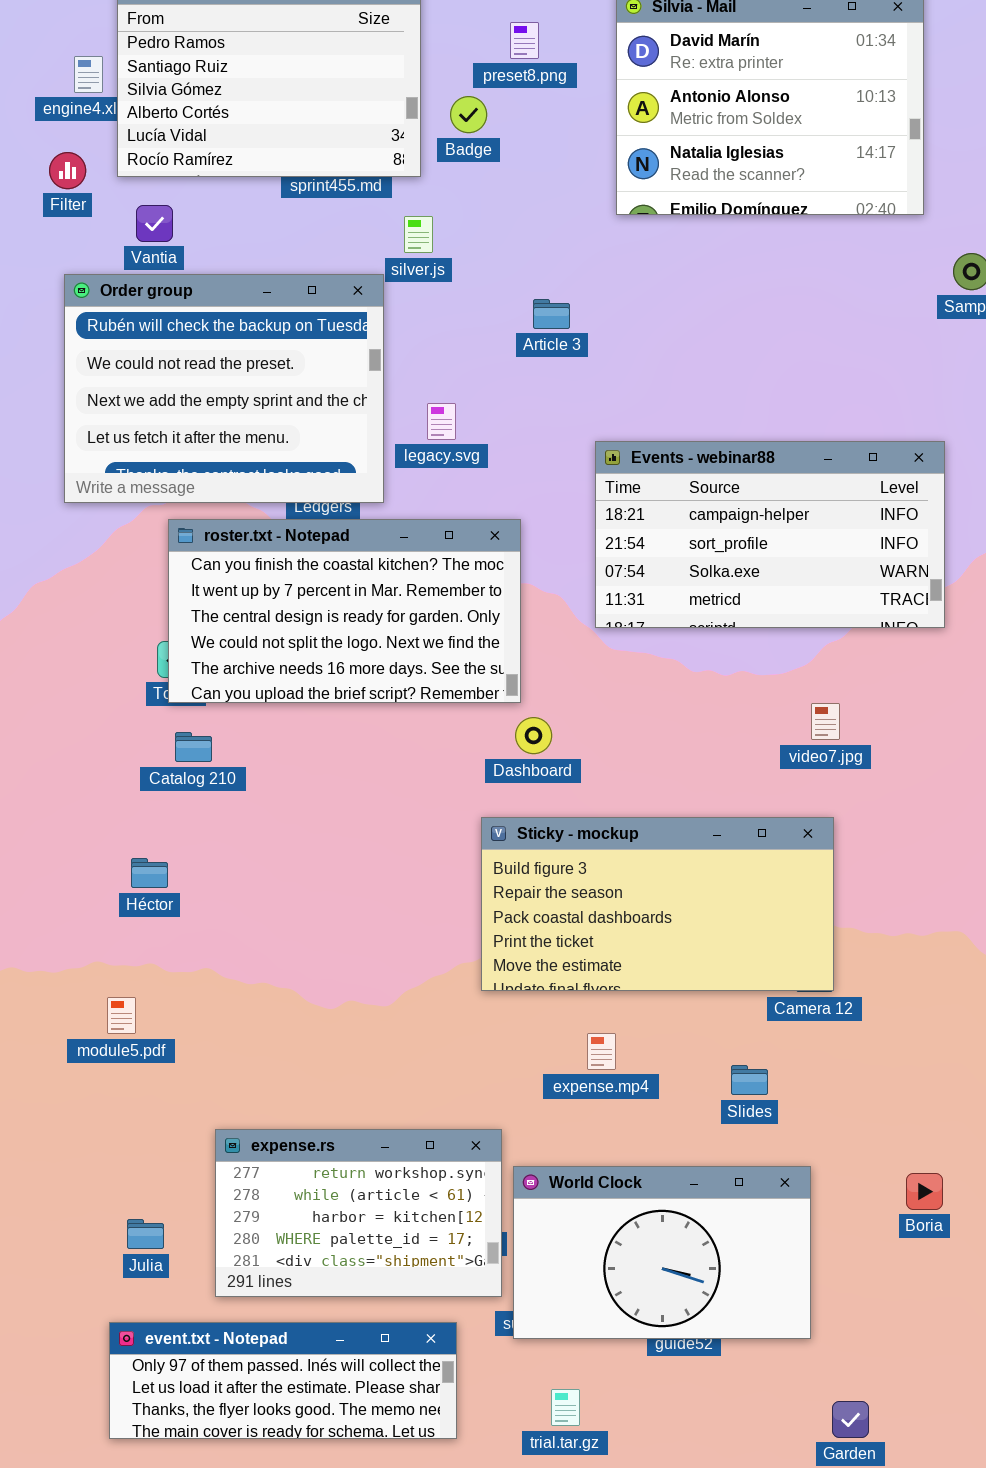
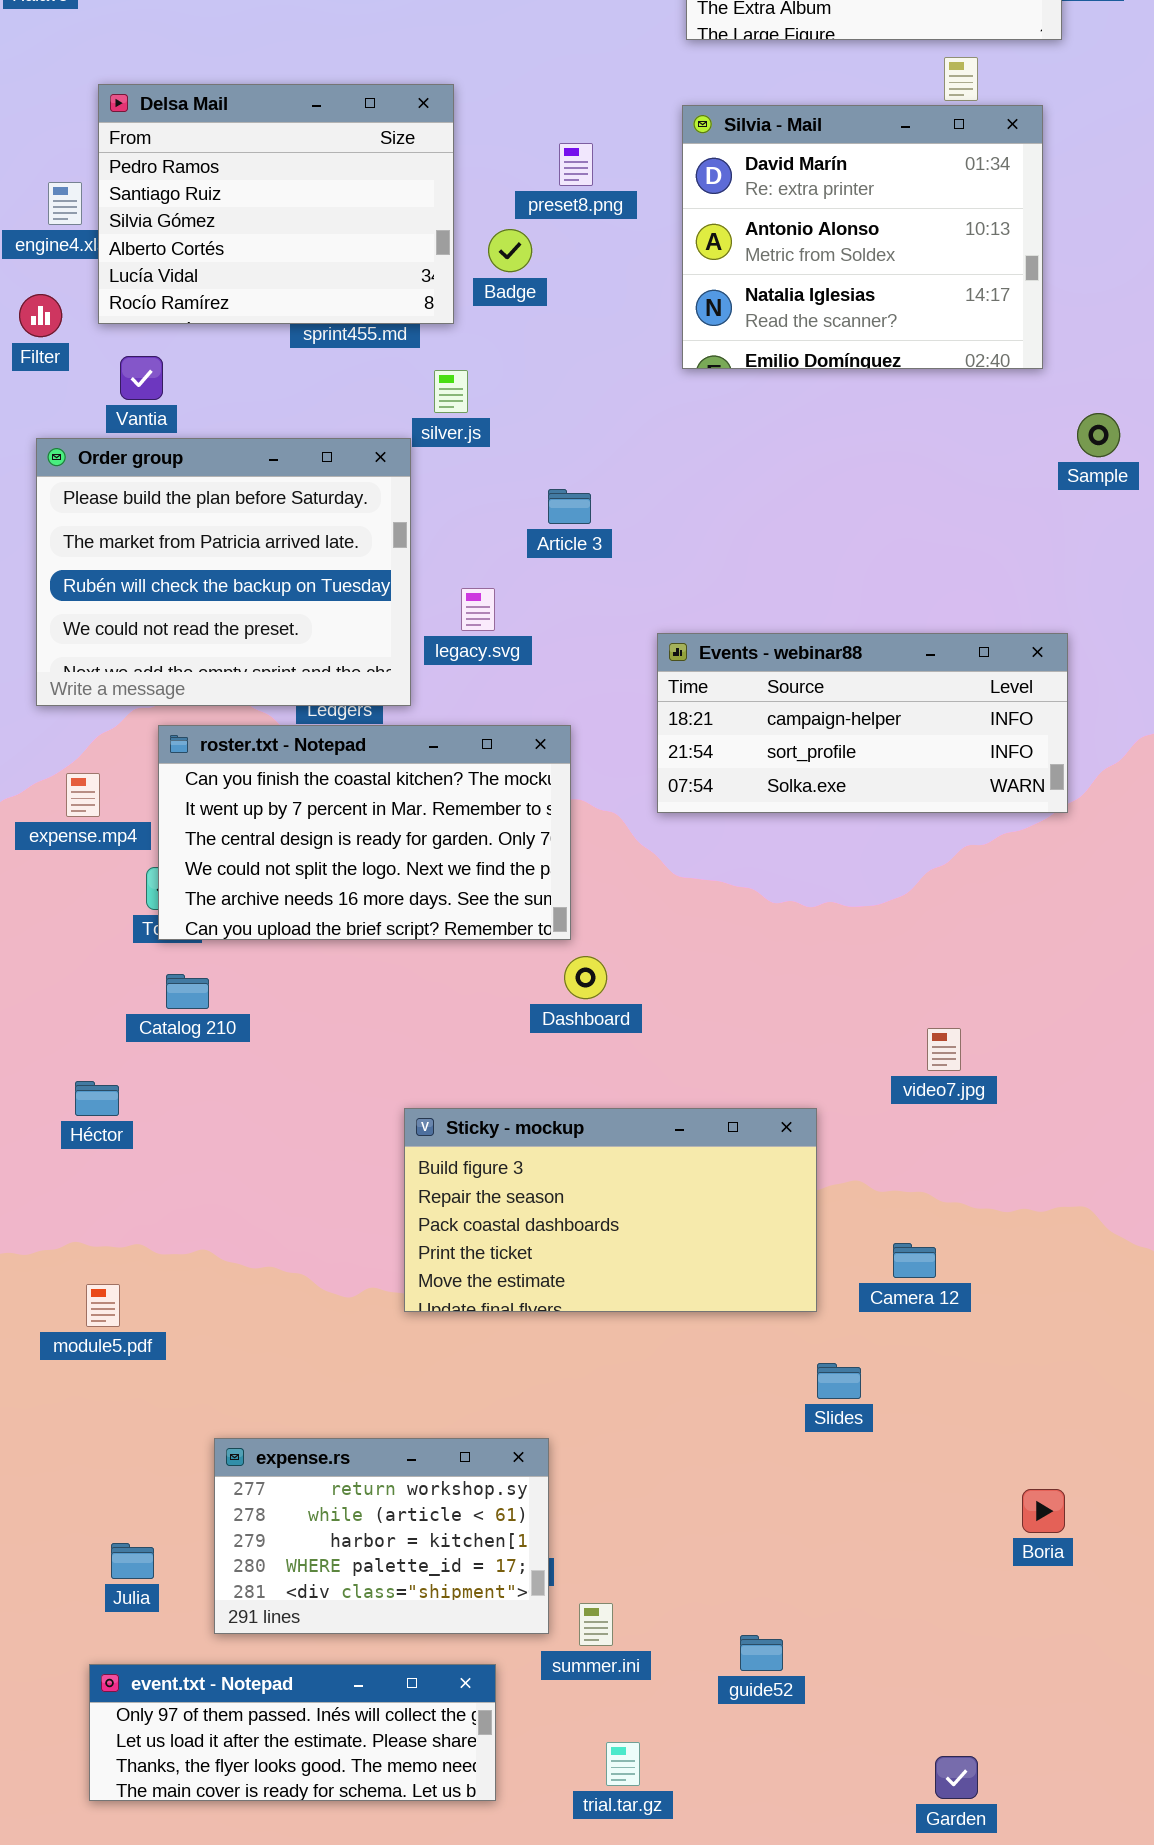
Order group: [64,274,384,503] -> [36,438,411,706], scrolled up 2 rows
Article 3: [533,299,570,329] -> [548,489,591,524], moved
Events - webinar88: [595,441,945,628] -> [657,633,1068,813], resized
video7.jpg: [811,703,840,740] -> [927,1028,961,1071], moved
Sticky - mockup: [481,817,834,991] -> [404,1108,817,1312], moved
Héctor: [131,858,168,888] -> [75,1081,119,1116], moved
expense.mp4: [587,1033,616,1070] -> [66,773,100,817], moved
World Clock: [513,1166,811,1339] -> none, closed

